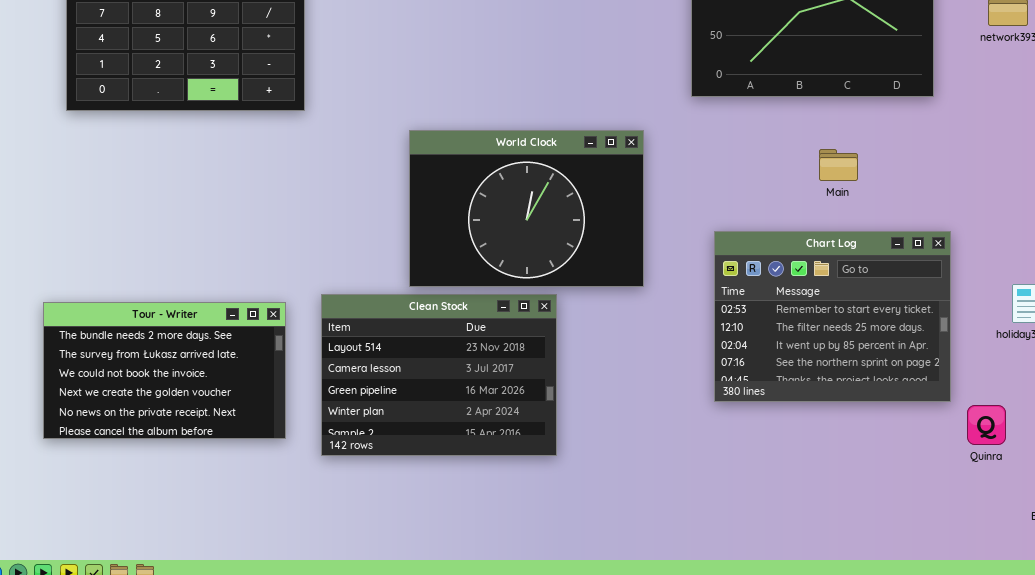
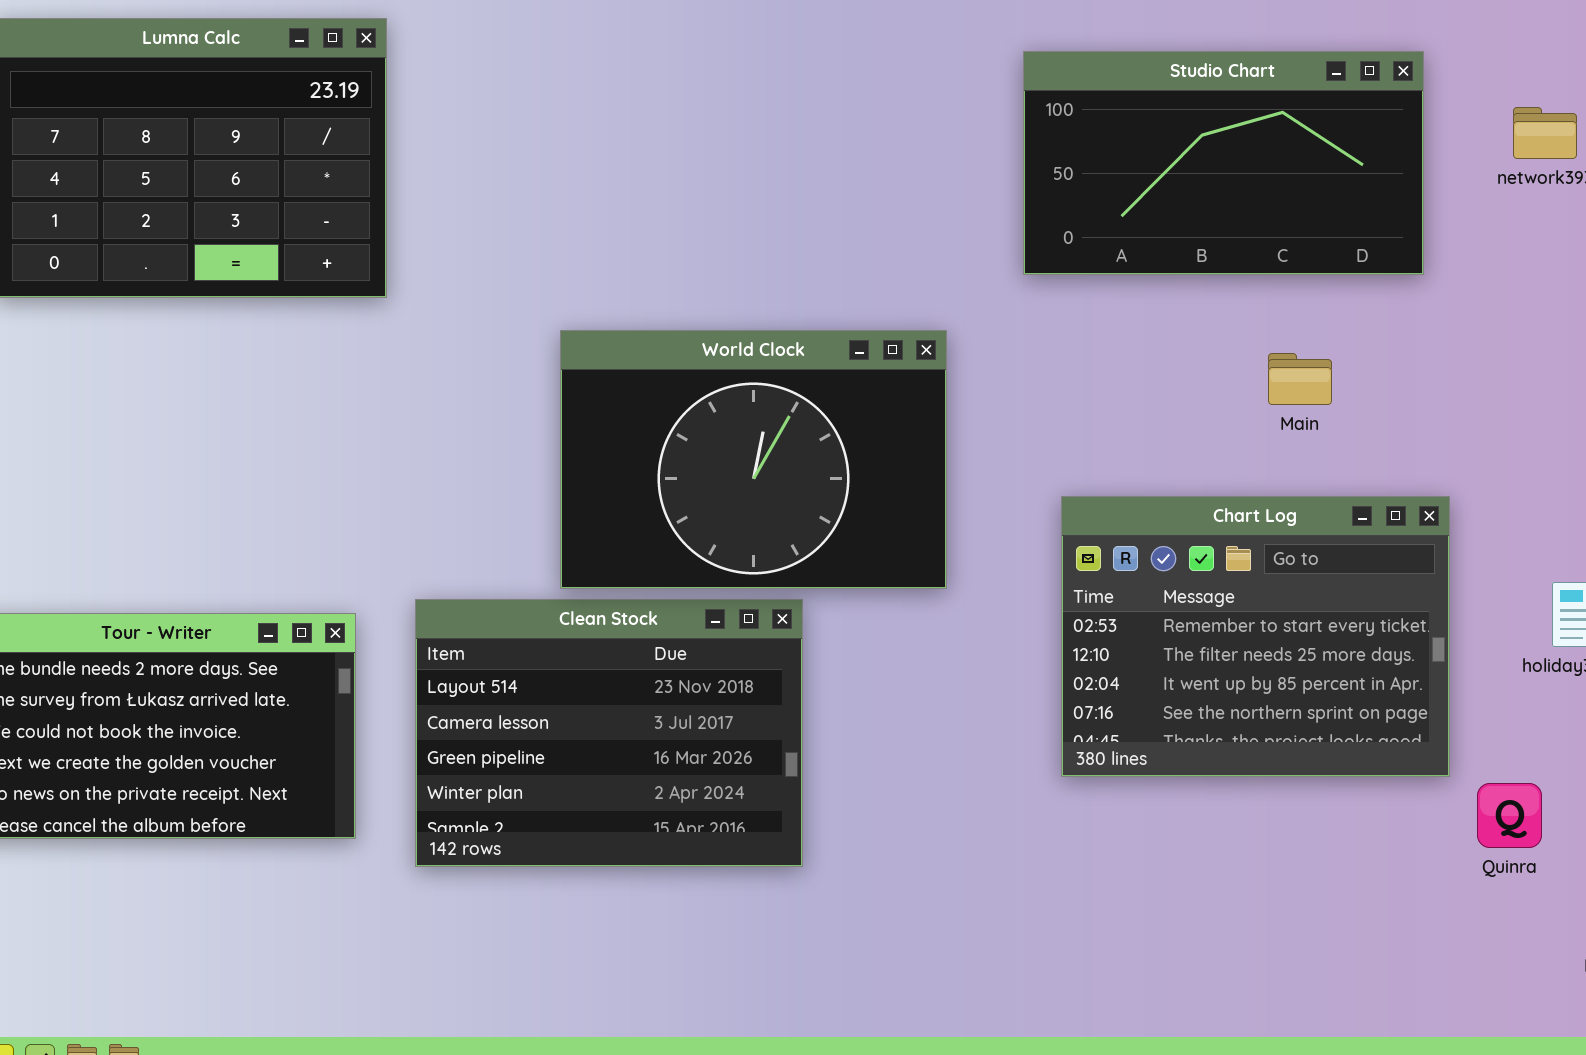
Main: [819,149,858,181] -> [1268,353,1332,405], moved

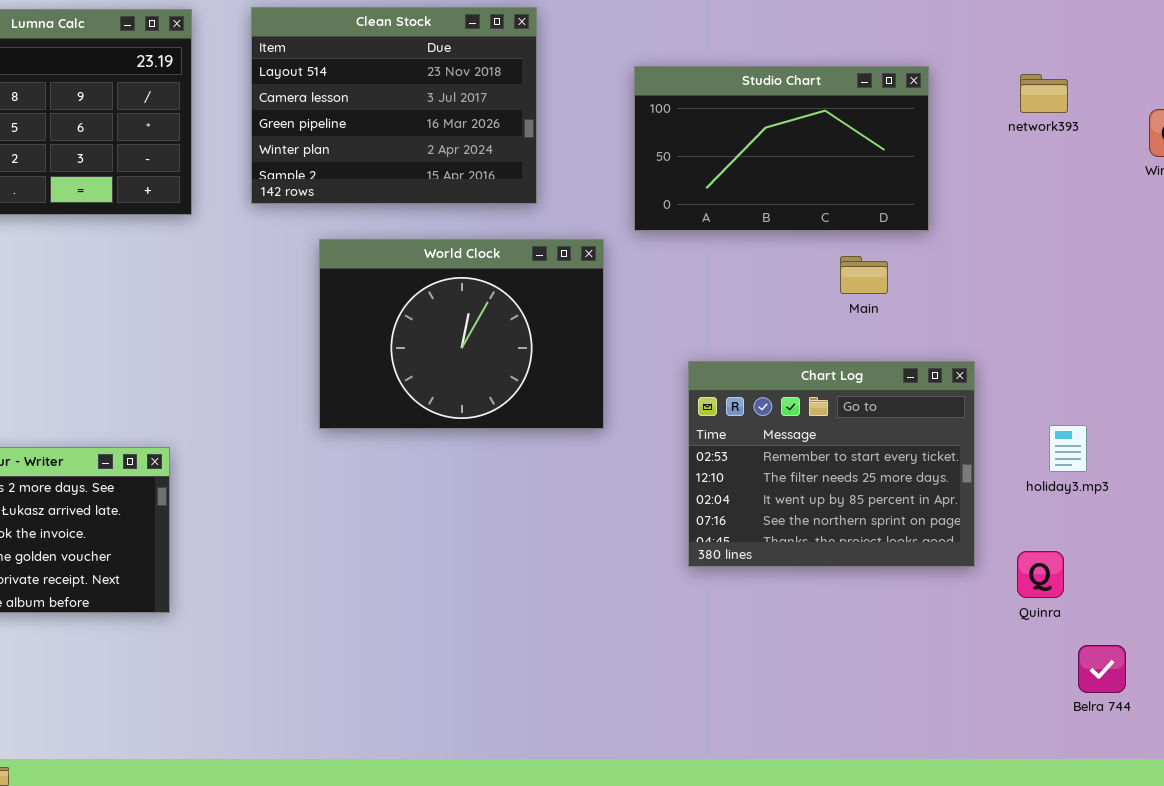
Studio Chart: [1023,51,1424,275] -> [634,66,929,231], moved
Clean Stock: [415,599,803,867] -> [251,7,537,204], moved
Quinra: [1477,783,1542,848] -> [1017,551,1064,598], moved

